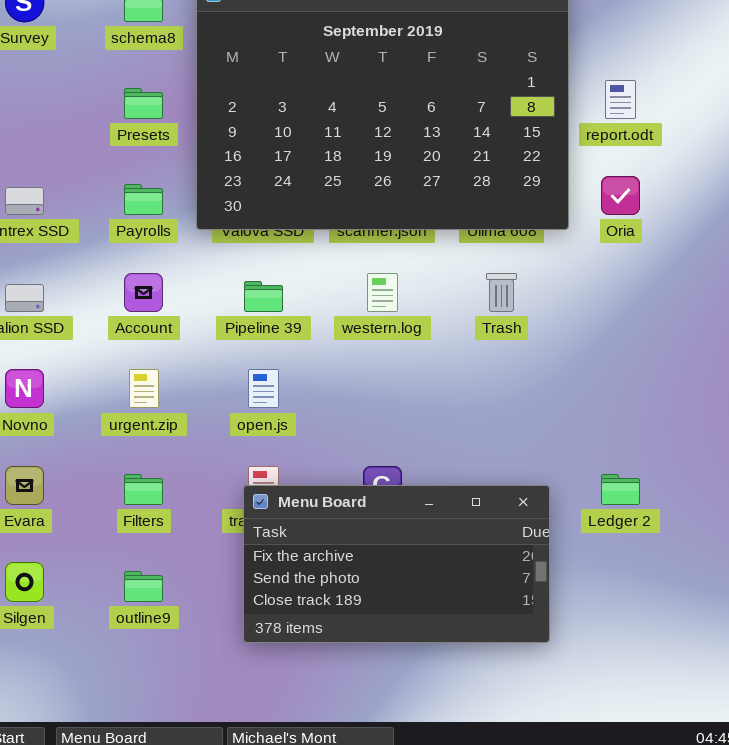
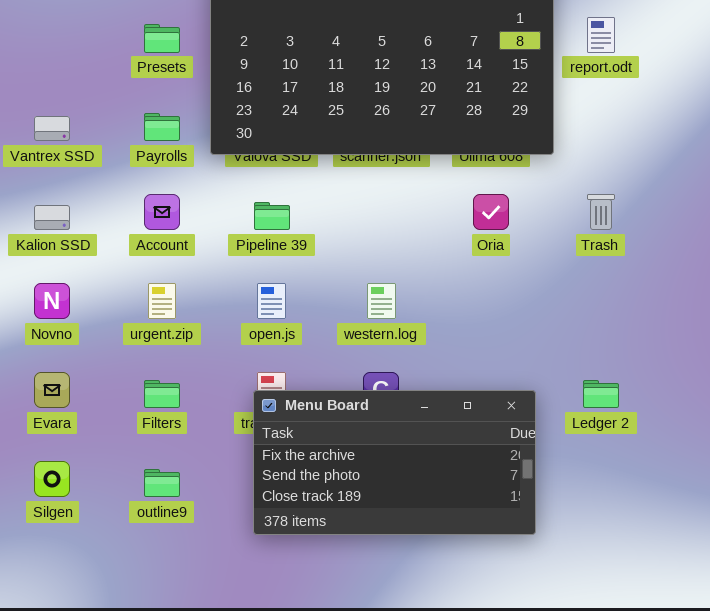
Oria: [601,176,640,215] -> [473,194,509,230], moved
western.log: [367,273,398,312] -> [367,283,396,319], moved
Trash: [486,273,517,312] -> [587,194,615,230], moved

